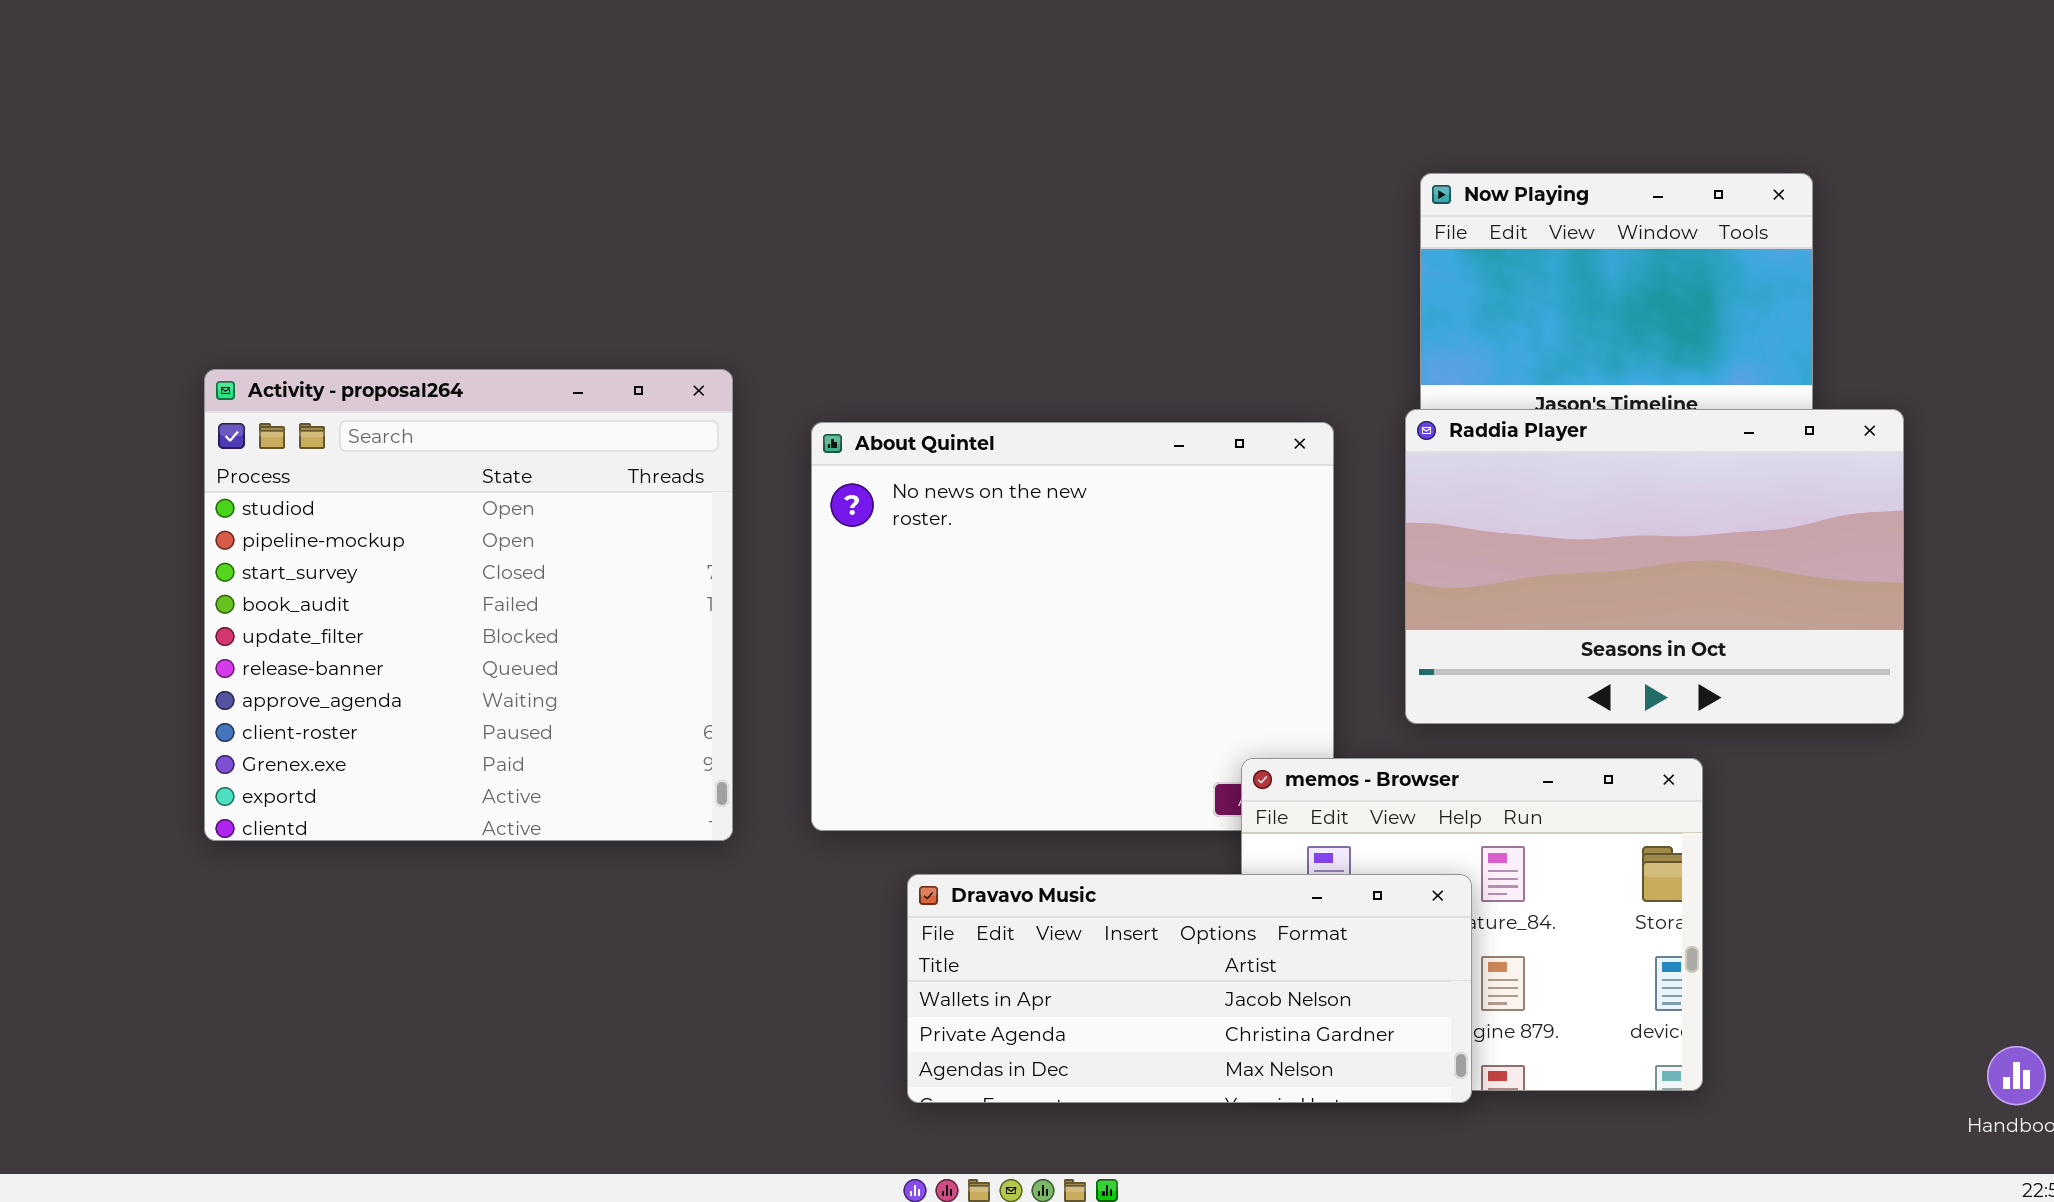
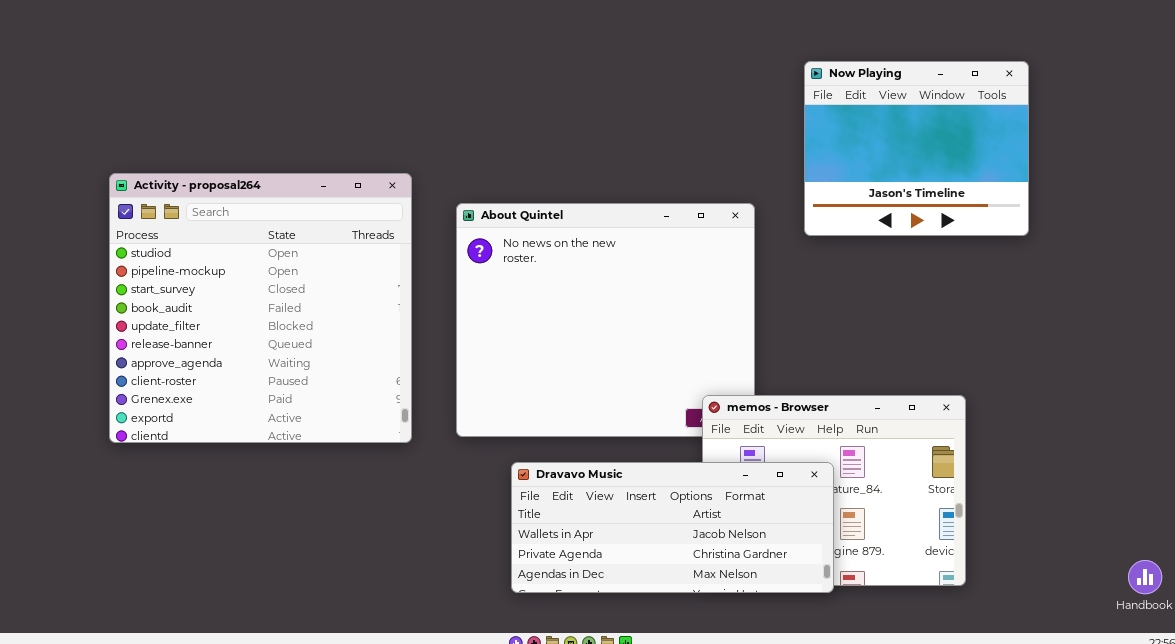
Raddia Player: [1405,409,1904,724] -> none, closed

